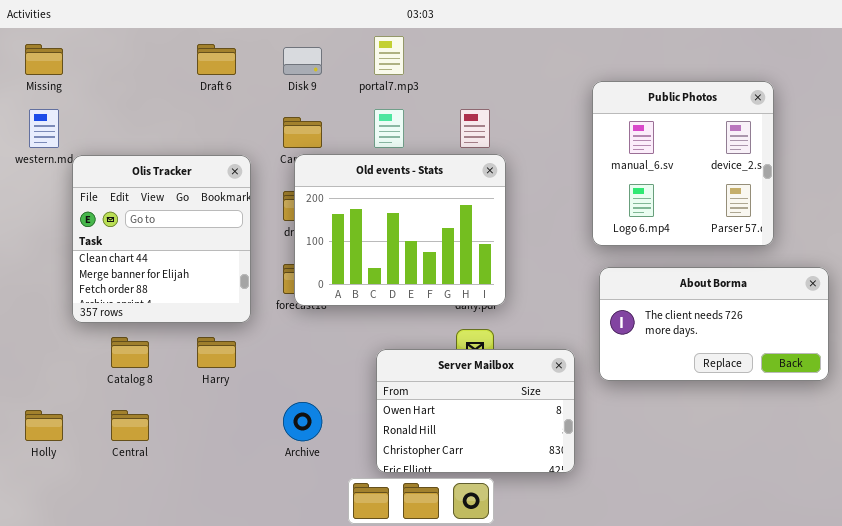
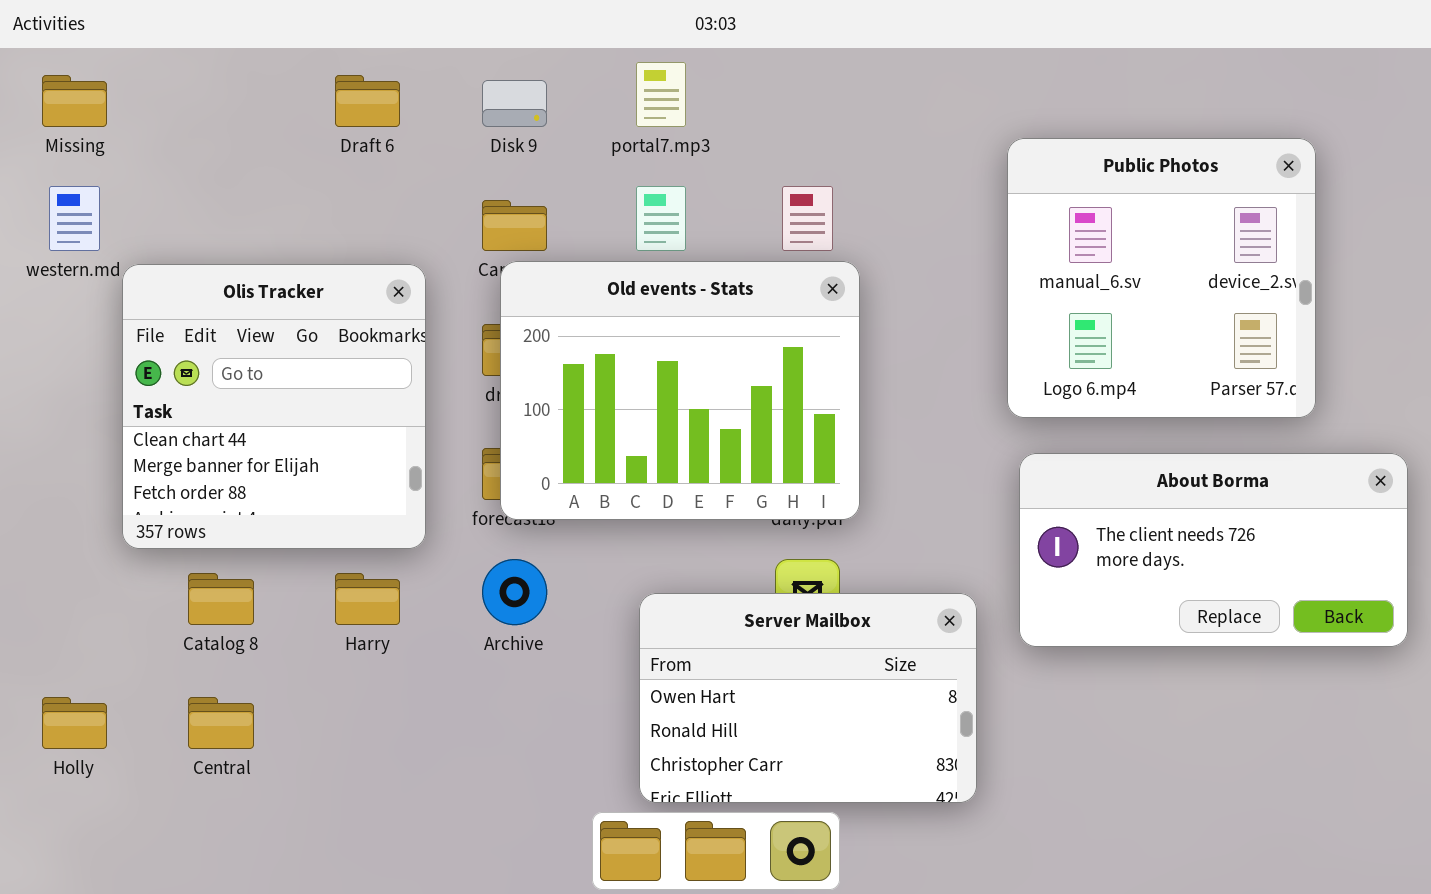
Archive: [283,402,322,441] -> [482,559,547,625], moved

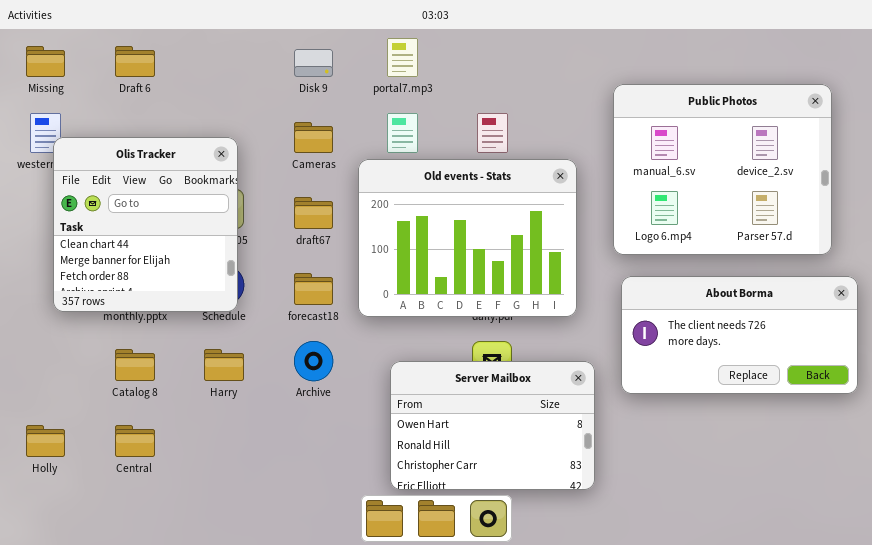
Draft 6: [335,75,400,127] -> [115,46,155,77], moved
Public Photos: [1007,138,1316,418] -> [613,84,832,255], resized
Old events - Stats: [500,261,860,520] -> [358,159,577,317], moved
Olis Tracker: [122,264,426,549] -> [53,137,238,312], moved

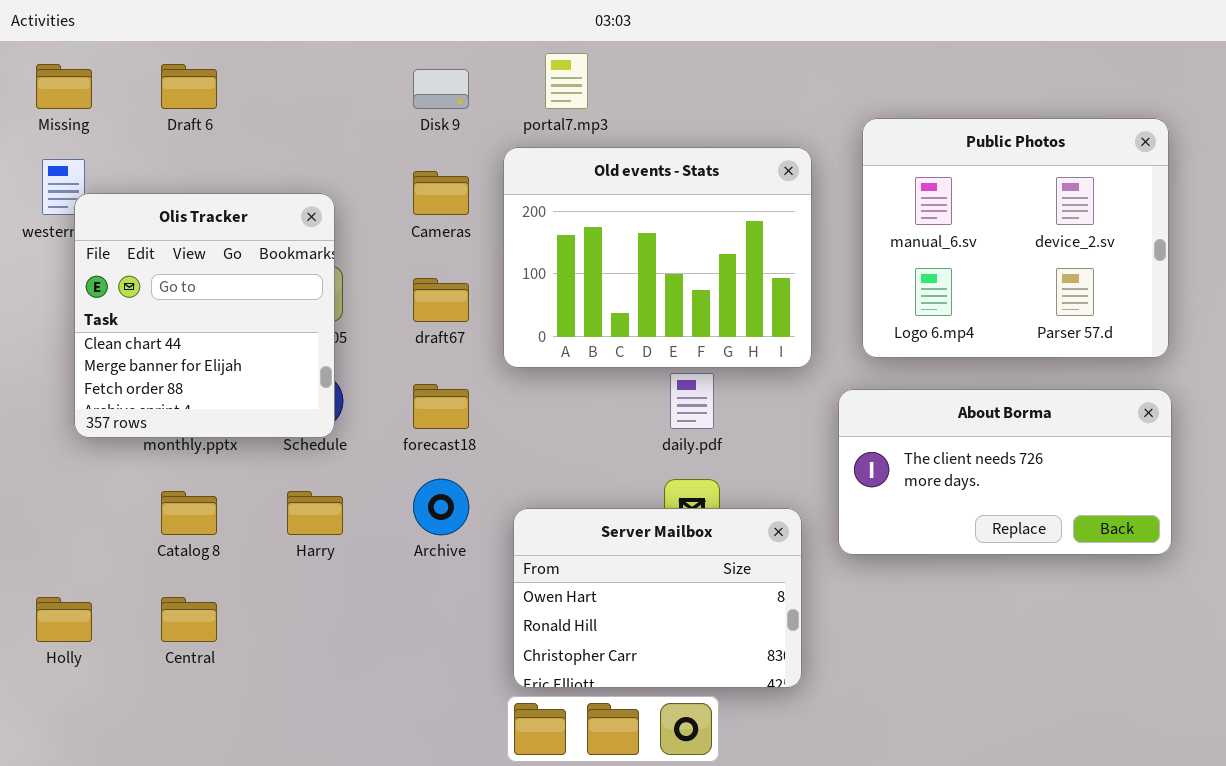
Old events - Stats: [358,159,577,317] -> [503,147,812,368], moved
About Borma: [621,276,858,394] -> [838,389,1172,555], moved
Server Mailbox: [390,361,595,490] -> [513,508,802,688], moved

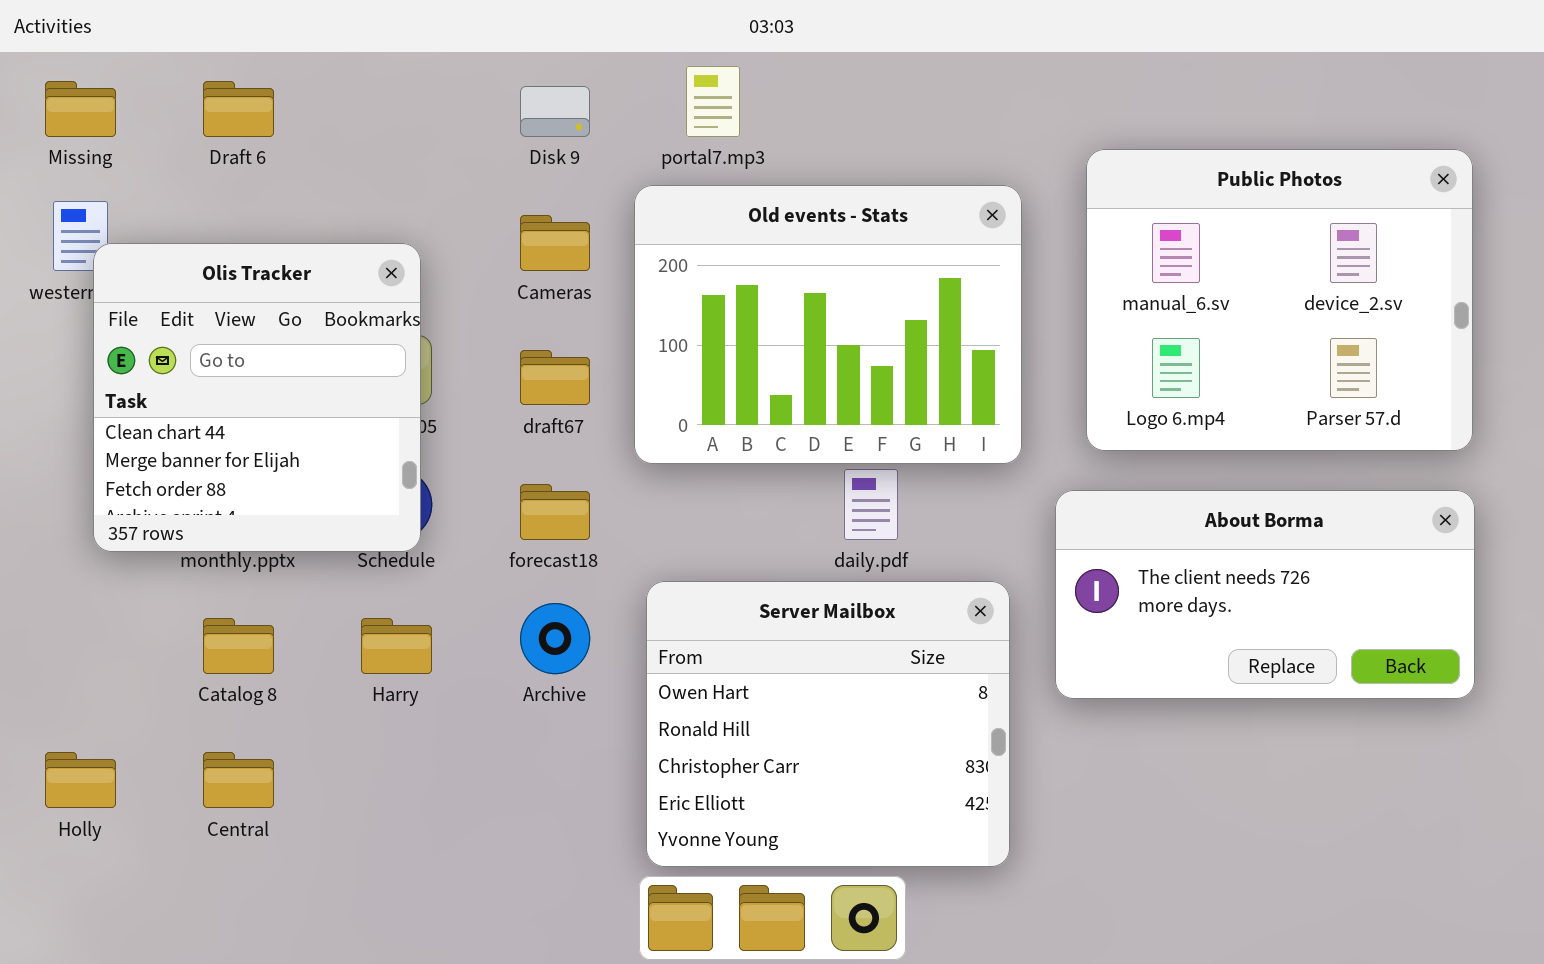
Server Mailbox: [513,508,802,688] -> [646,581,1010,867], resized

